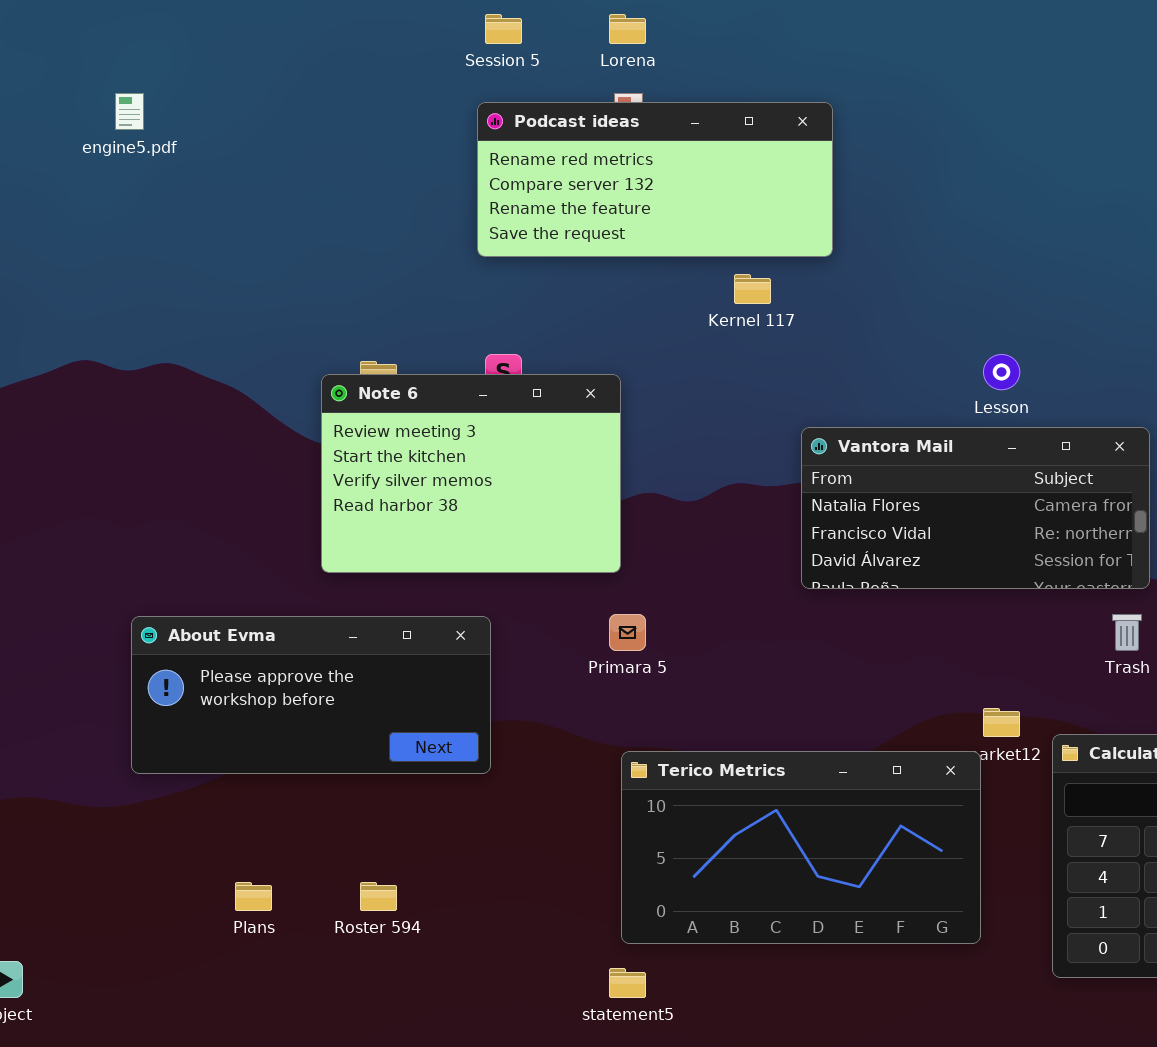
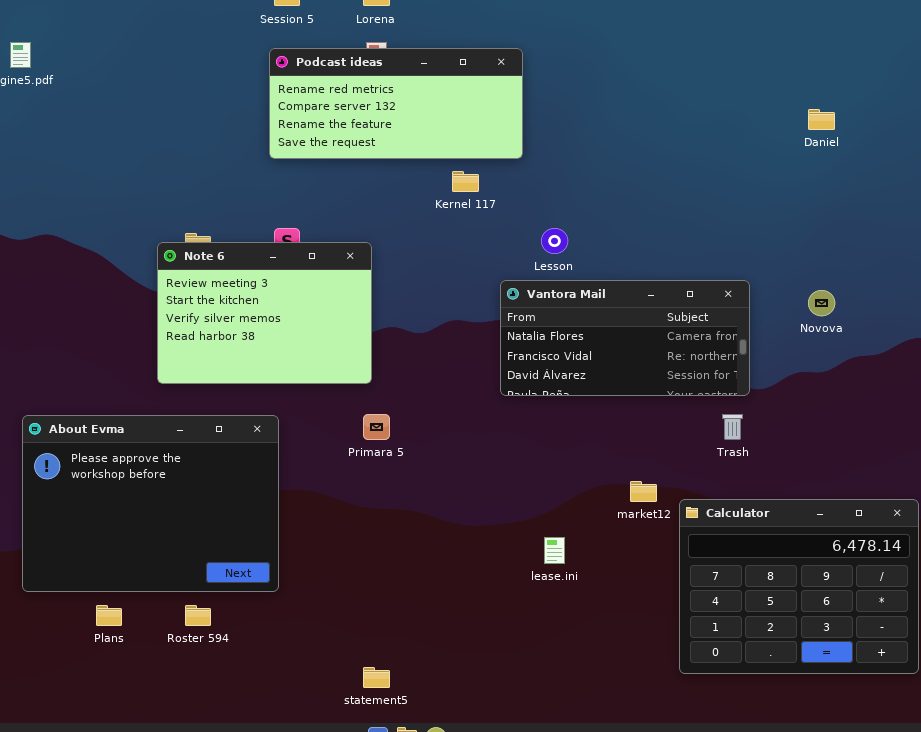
Lesson: [983,354,1020,390] -> [541,228,568,254], moved
About Evma: [131,616,491,774] -> [22,415,279,592], resized
Terico Metrics: [621,751,981,944] -> none, closed

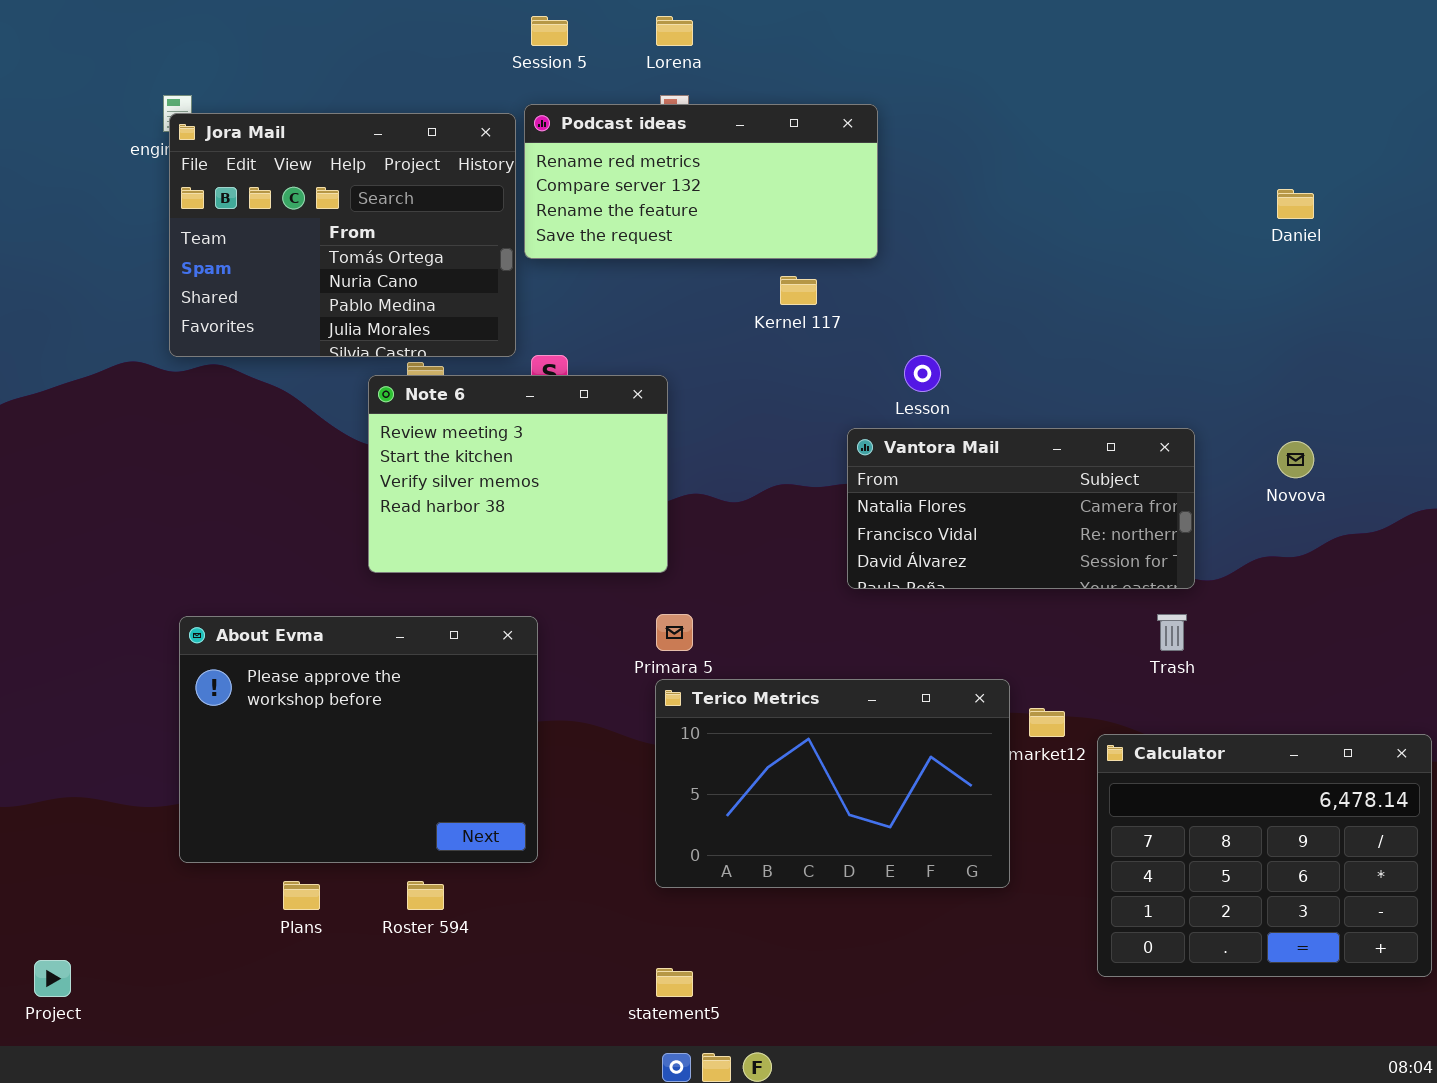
Jora Mail: none -> [169,113,516,357], opened
Terico Metrics: none -> [655,679,1010,888], opened

